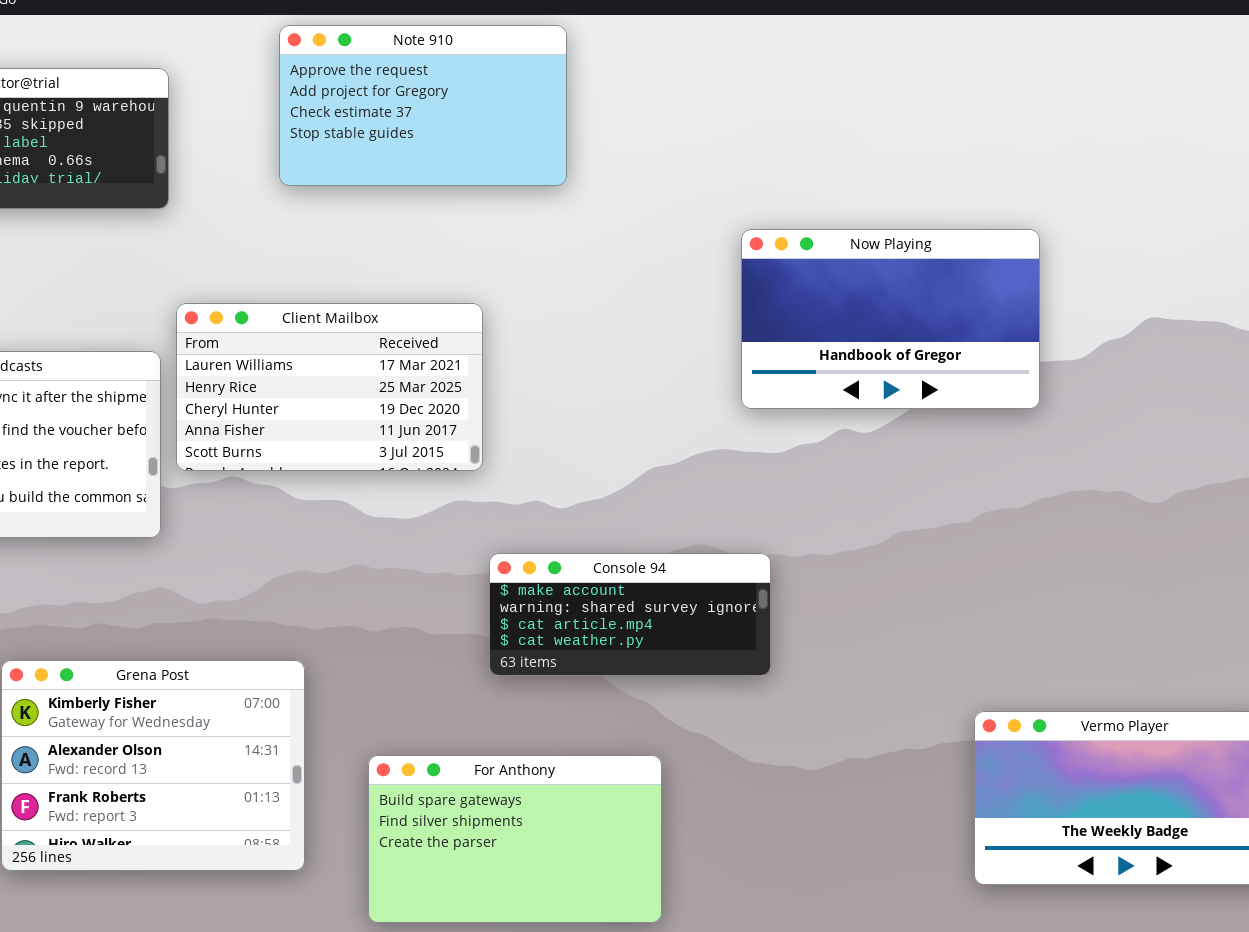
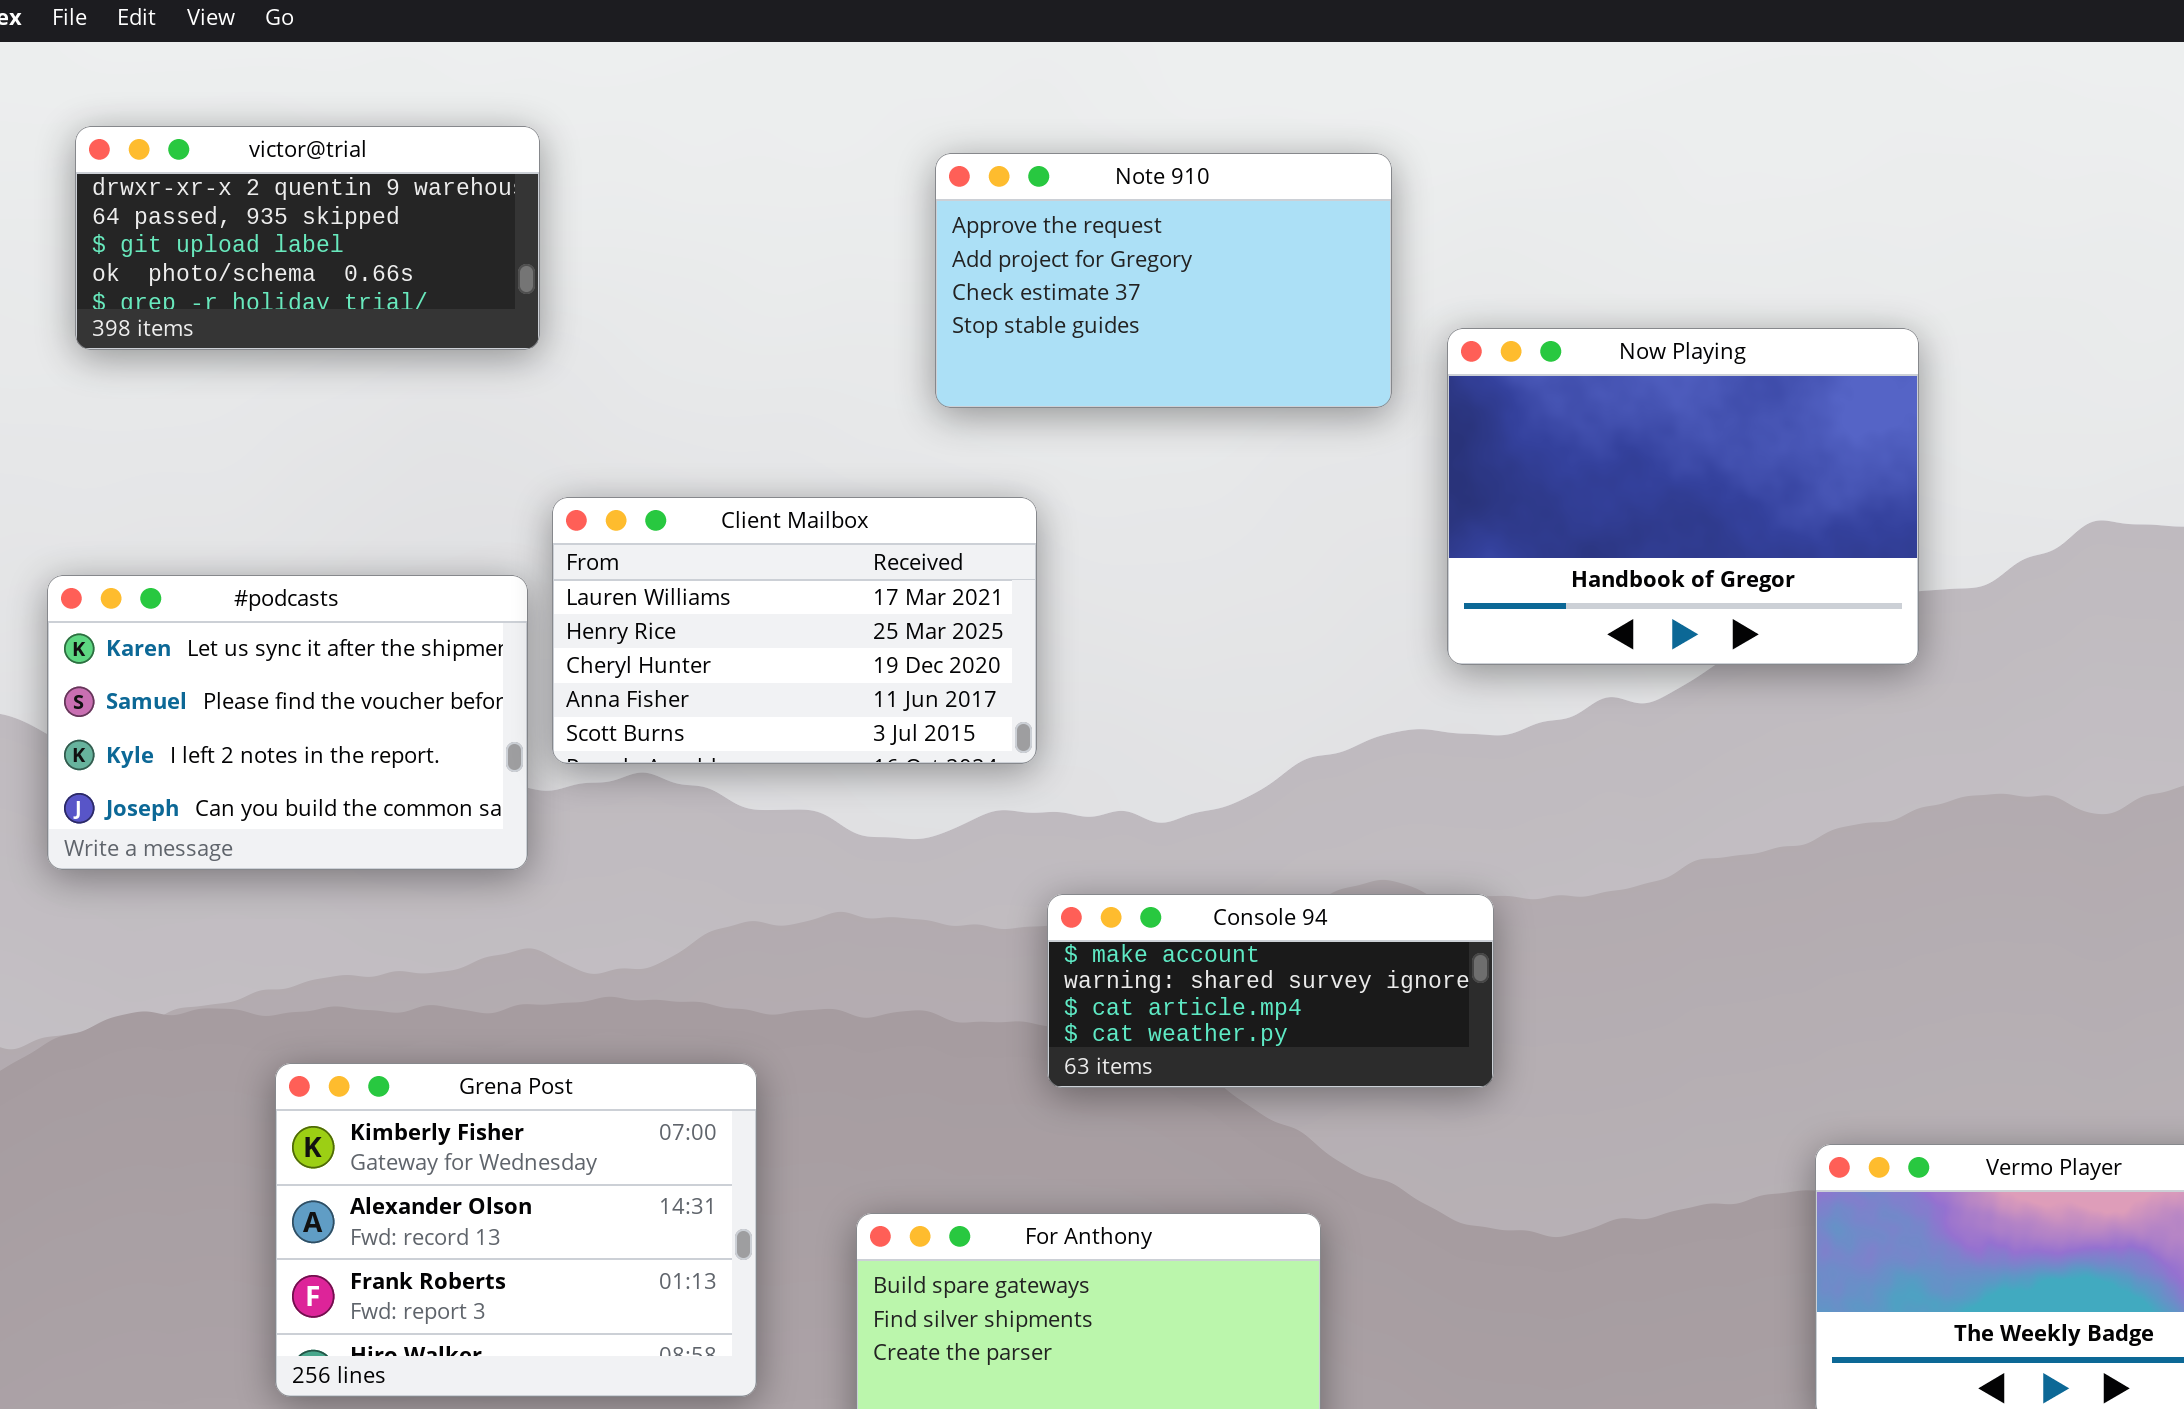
Note 910: [279,25,567,186] -> [935,153,1392,408], moved
Now Playing: [741,229,1040,409] -> [1447,328,1919,665], resized

